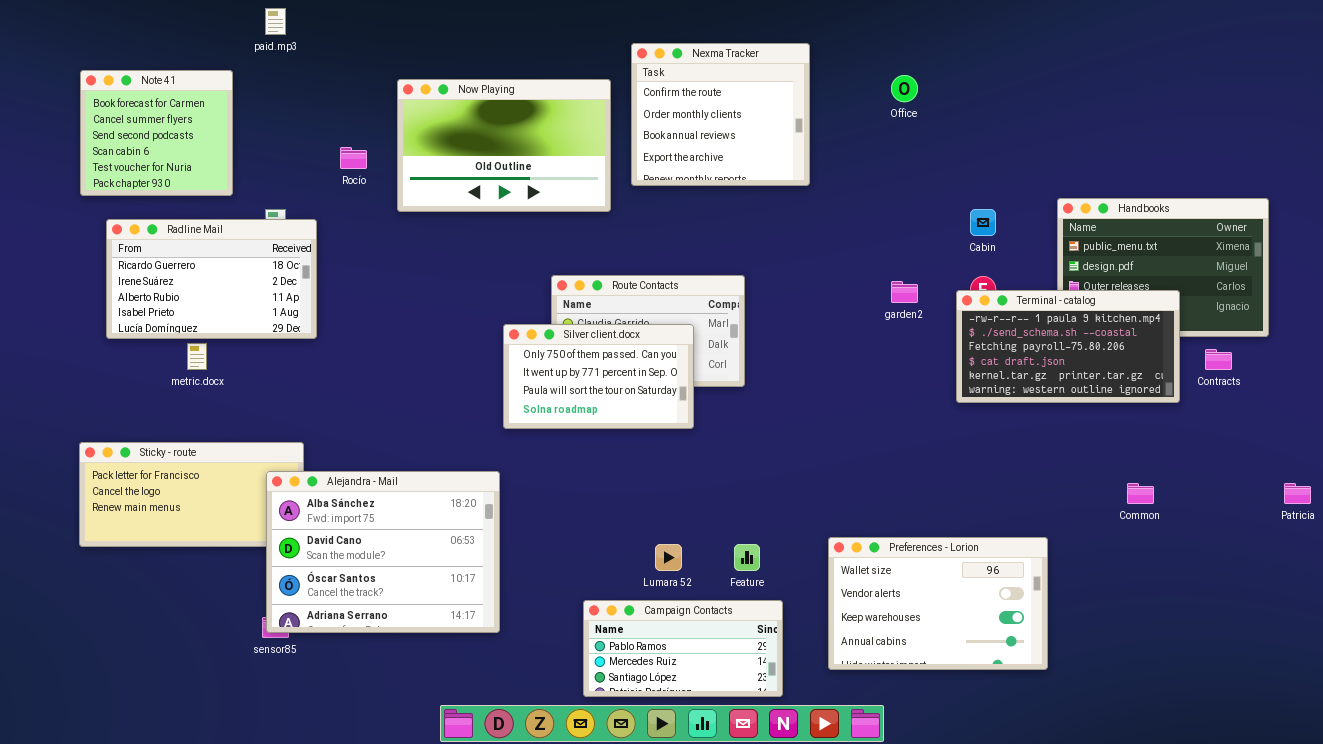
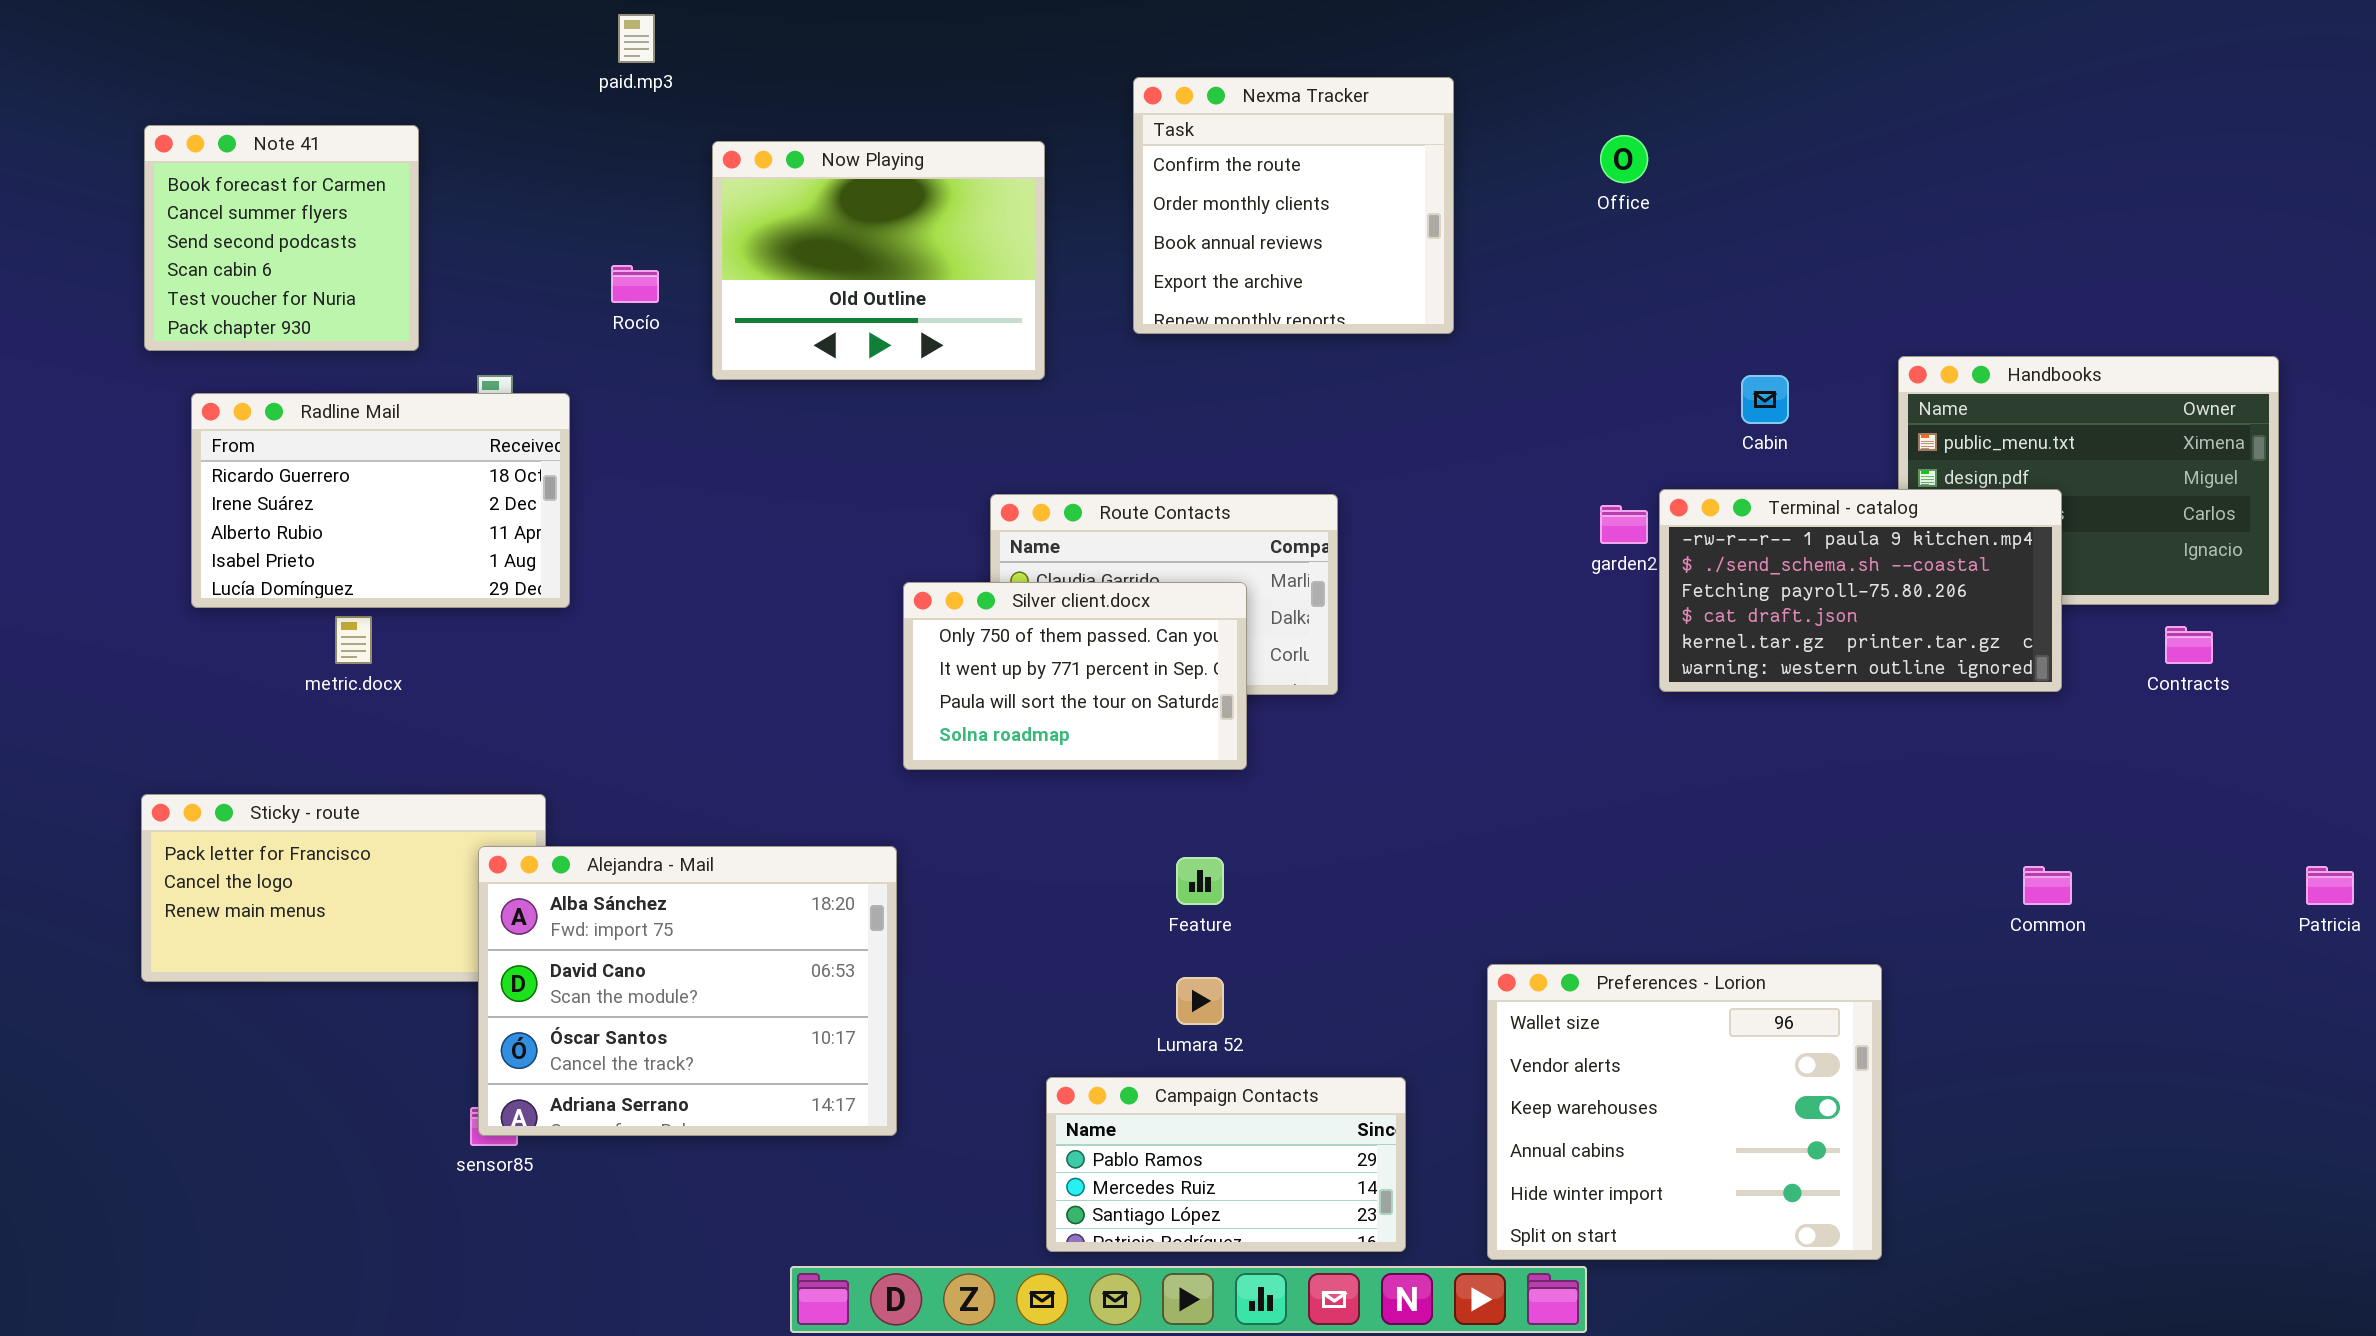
paid.mp3: [265,8,286,35] -> [618,14,655,63], moved
Now Playing: [397,79,611,212] -> [712,141,1045,380], resized
Terminal - catalog: [956,290,1180,403] -> [1659,489,2062,692], moved
Preferences - Lorion: [828,537,1048,670] -> [1487,964,1882,1260], resized
Feature: [734,544,760,571] -> [1176,857,1224,905], moved

